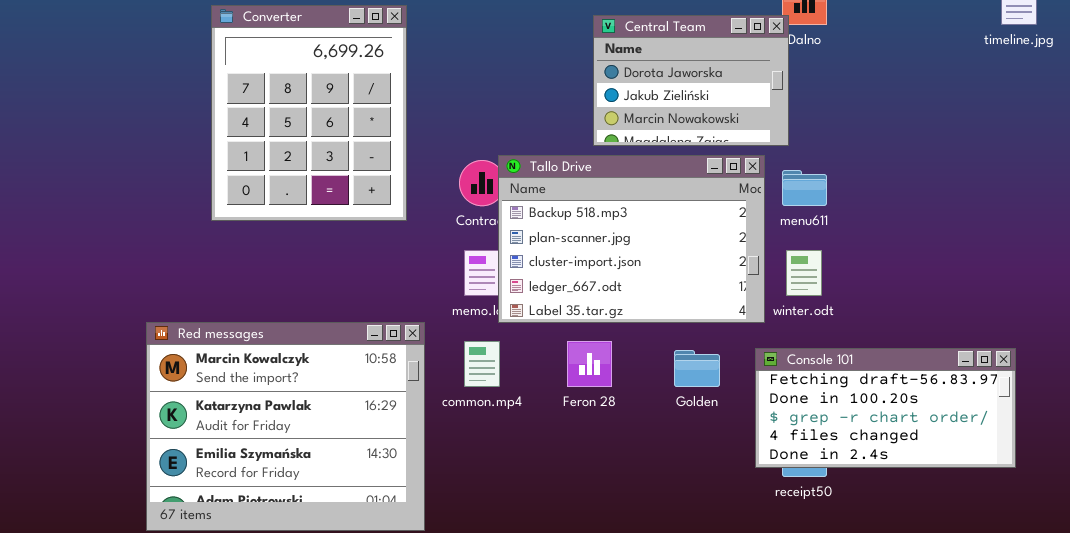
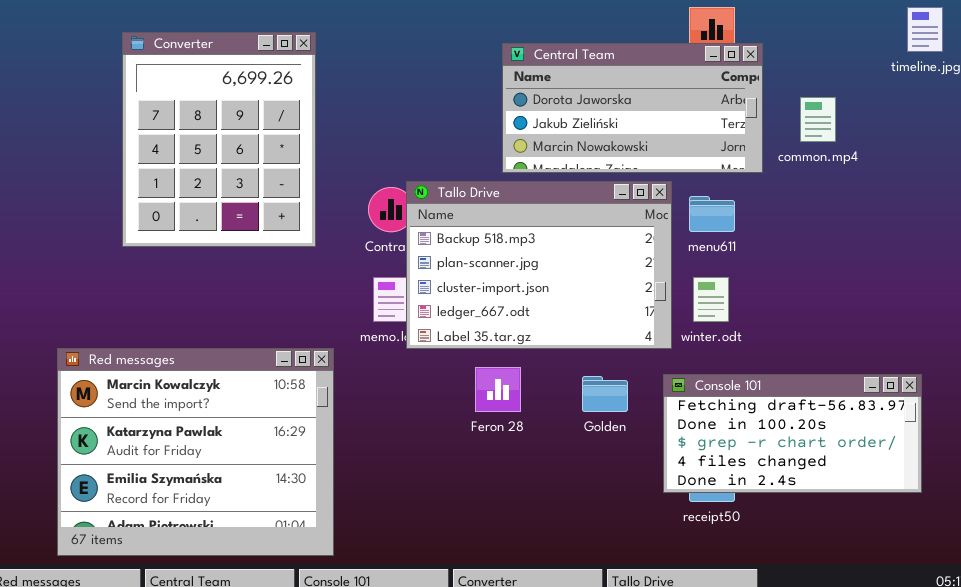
Central Team: [593,15,789,146] -> [502,43,763,173], resized
common.mp4: [464,341,500,387] -> [800,97,836,142], moved

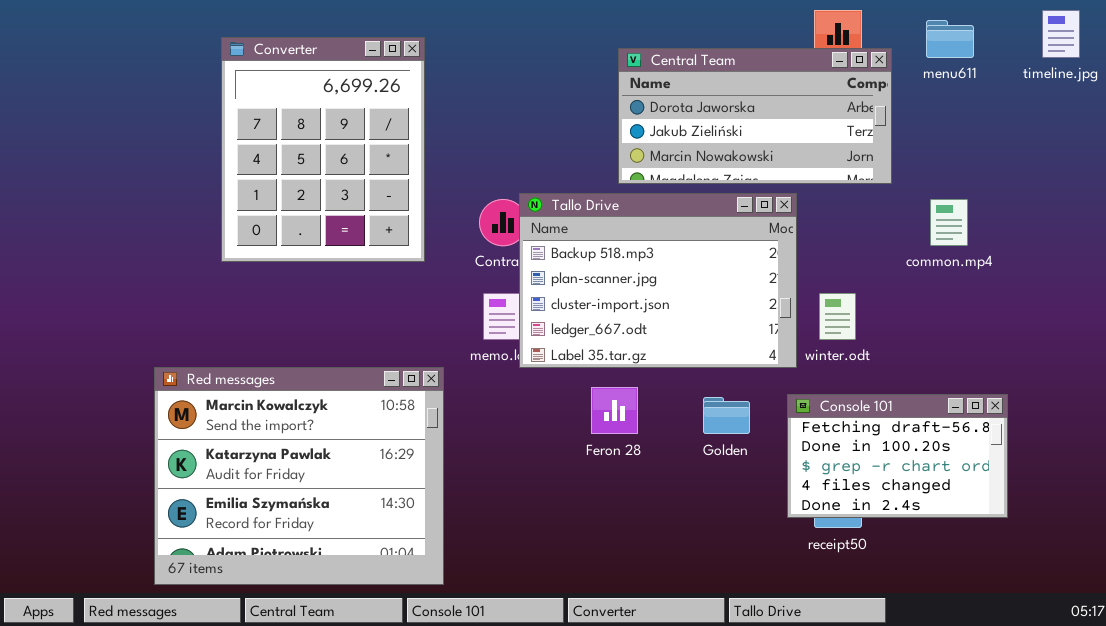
common.mp4: [800,97,836,142] -> [930,199,968,246], moved
menu611: [689,196,735,232] -> [926,20,974,58], moved
Console 101: [663,374,922,493] -> [787,394,1008,518], resized

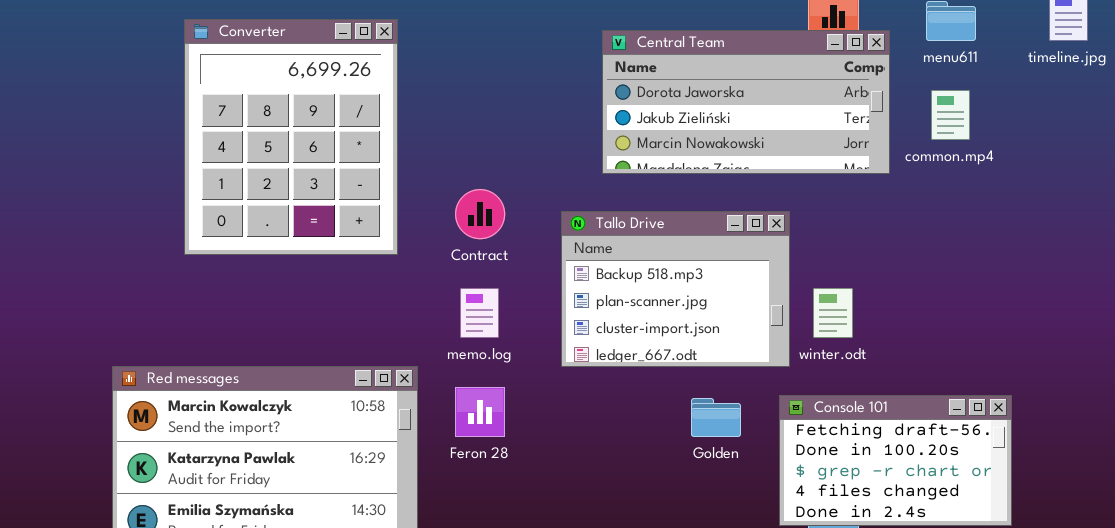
Tallo Drive: [519,193,797,368] -> [561,211,790,367], resized
common.mp4: [930,199,968,246] -> [931,90,970,140], moved
Feron 28: [591,387,638,434] -> [455,387,505,437], moved

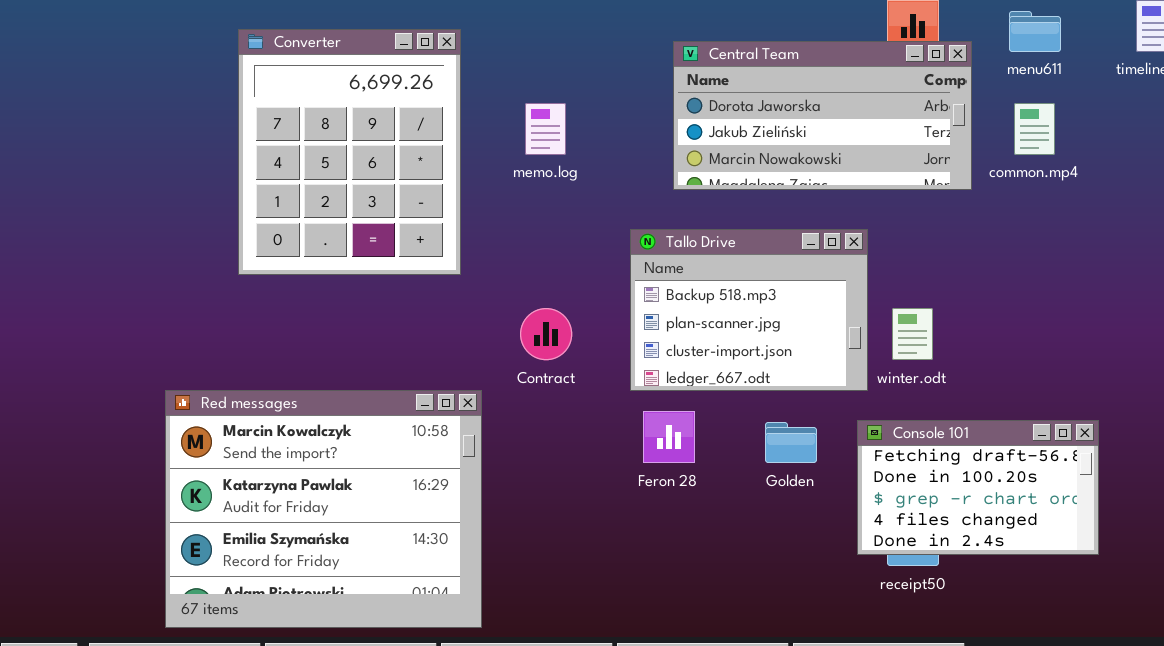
Contract: [455,189,505,239] -> [520,308,572,360], moved
memo.log: [460,288,499,338] -> [525,103,566,155], moved
Feron 28: [455,387,505,437] -> [643,411,695,463], moved

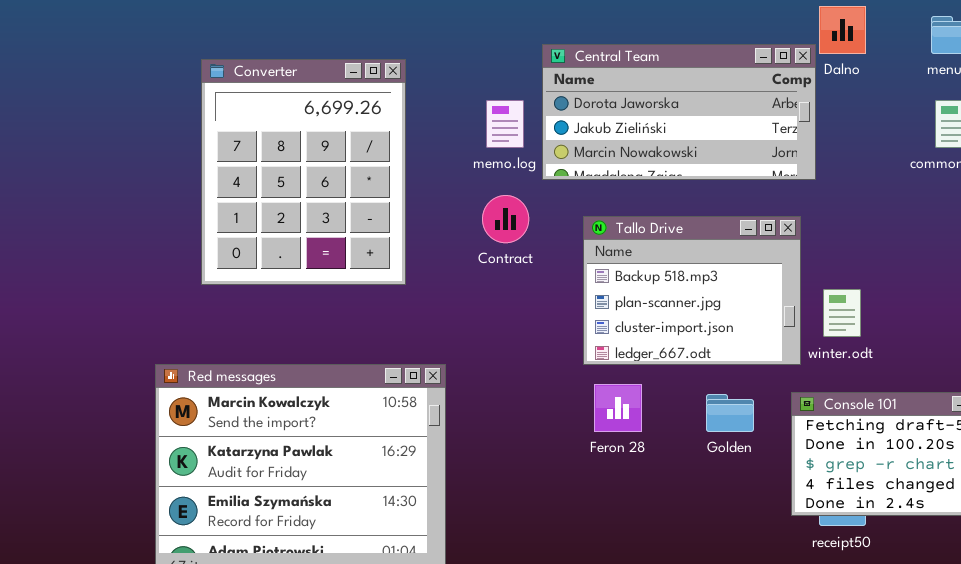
Converter: [238,29,461,275] -> [201,59,406,285], moved
Central Team: [673,41,972,190] -> [542,44,816,180], moved
Contract: [520,308,572,360] -> [482,195,529,243], moved

